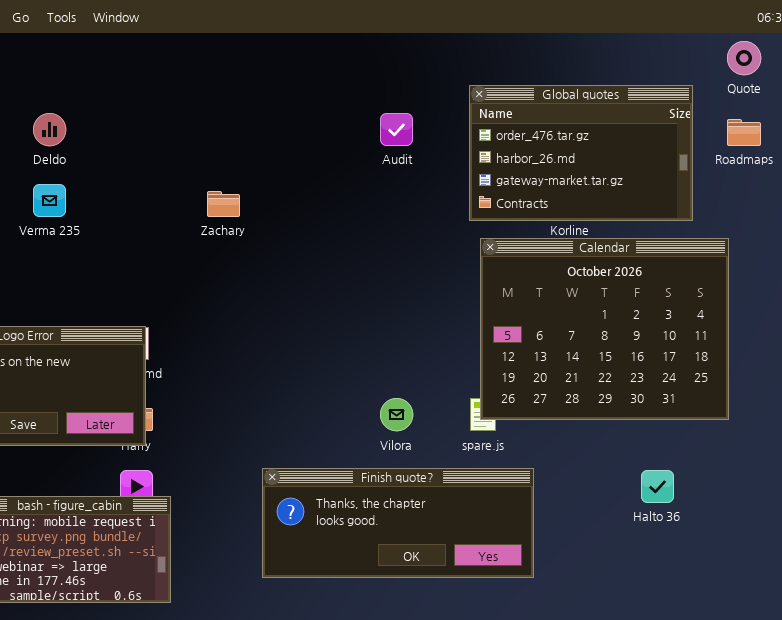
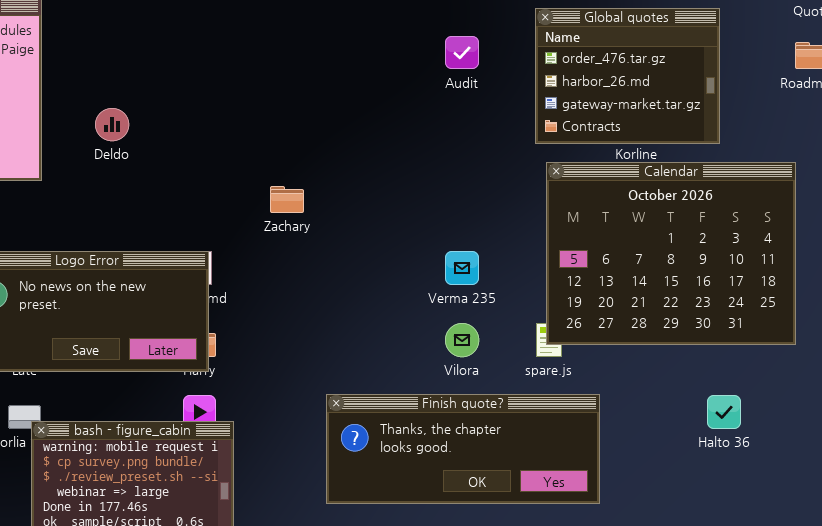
Global quotes: [469,85,693,221] -> [535,8,720,144], resized
Deldo: [33,113,66,146] -> [95,108,129,141], moved
Verma 235: [33,184,66,217] -> [445,251,479,285], moved
Zachary: [207,191,240,217] -> [270,186,304,213], moved

